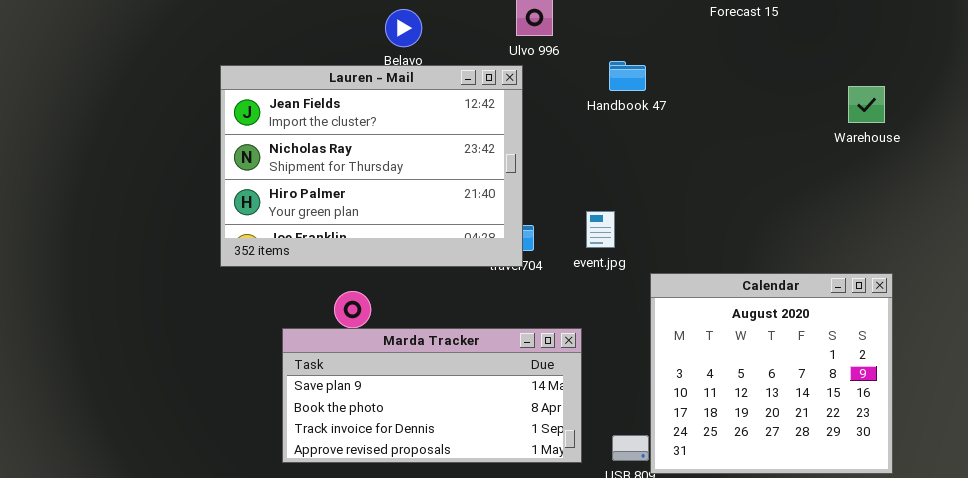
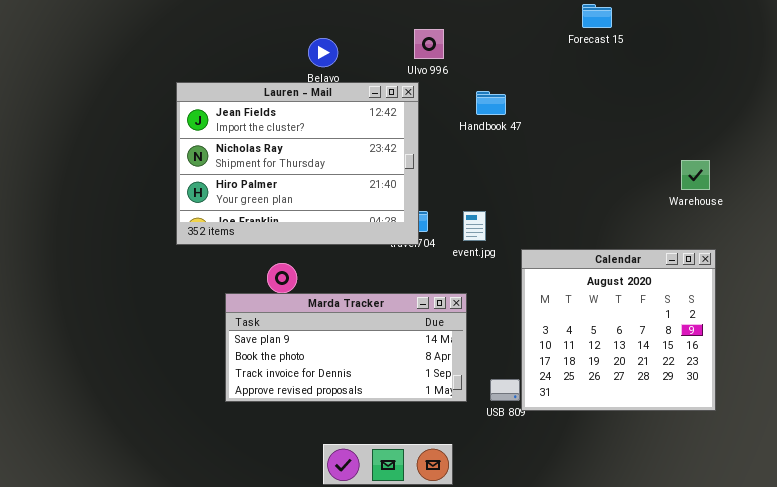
Handbook 47: [609,61,646,91] -> [476,91,506,115], moved
Warehouse: [848,86,885,123] -> [681,160,710,190], moved
event.jpg: [586,211,615,248] -> [463,211,486,241], moved

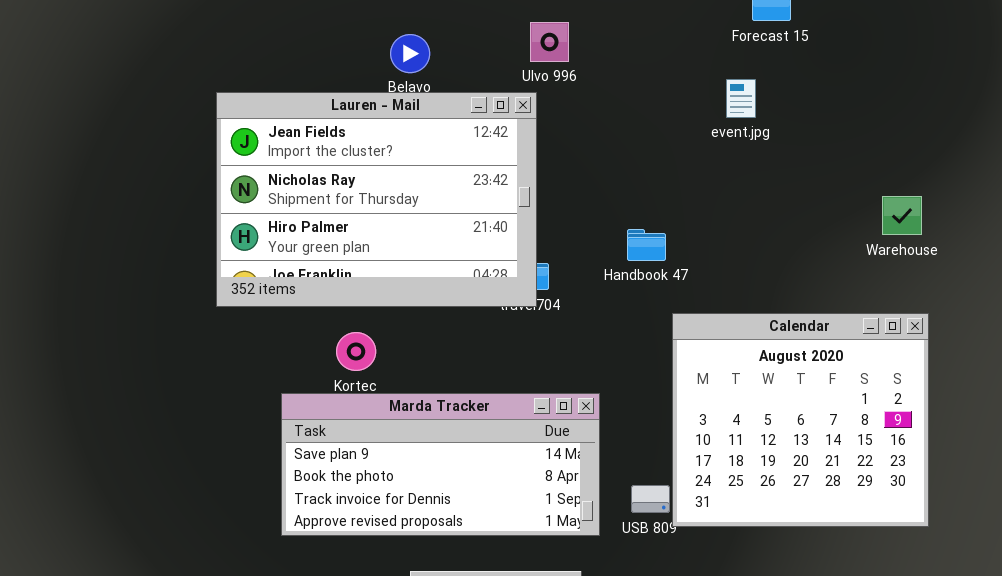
Handbook 47: [476,91,506,115] -> [627,229,666,261], moved
event.jpg: [463,211,486,241] -> [726,79,756,118], moved
Marda Tracker: [225,293,467,402] -> [281,393,600,536], moved

